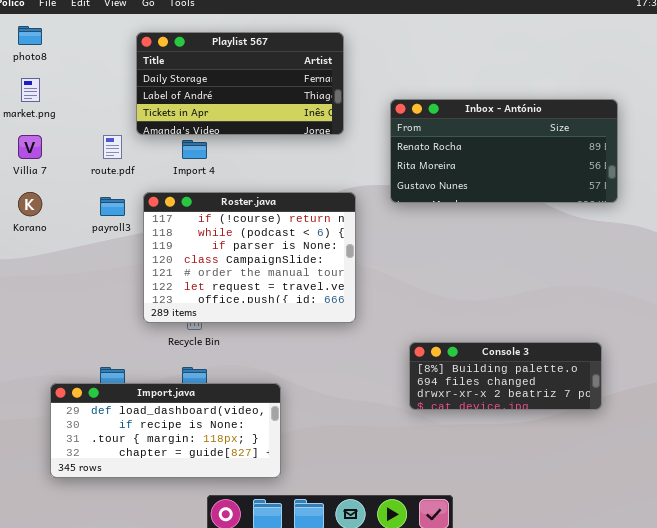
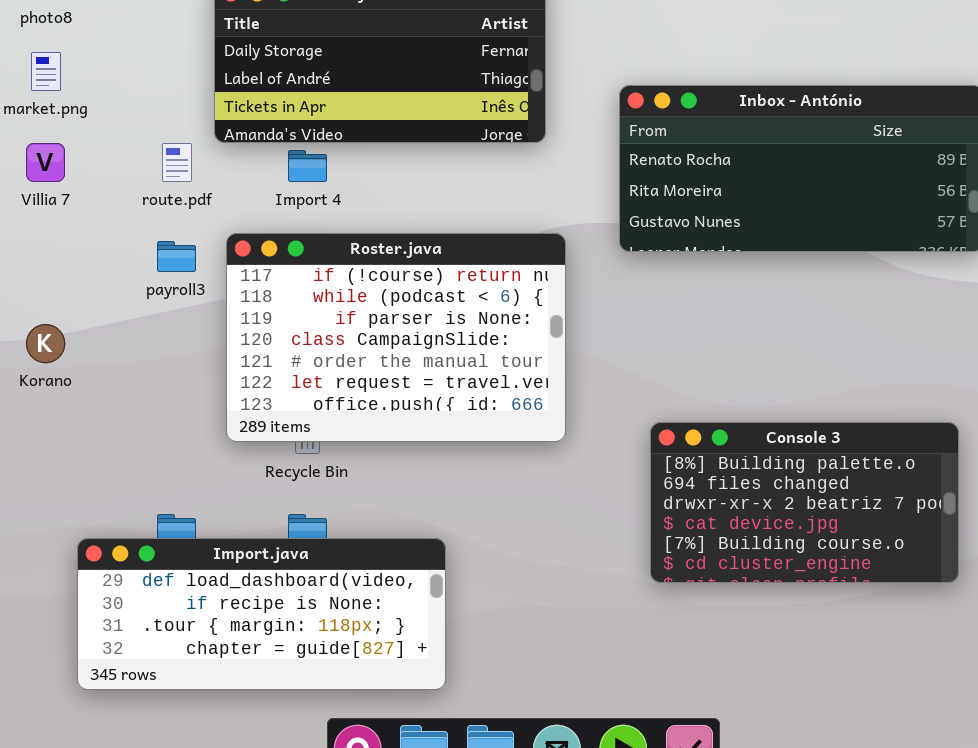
Korano: [18,192,42,216] -> [26,324,65,363], moved
Console 3: [409,342,602,410] -> [650,422,959,583], resized

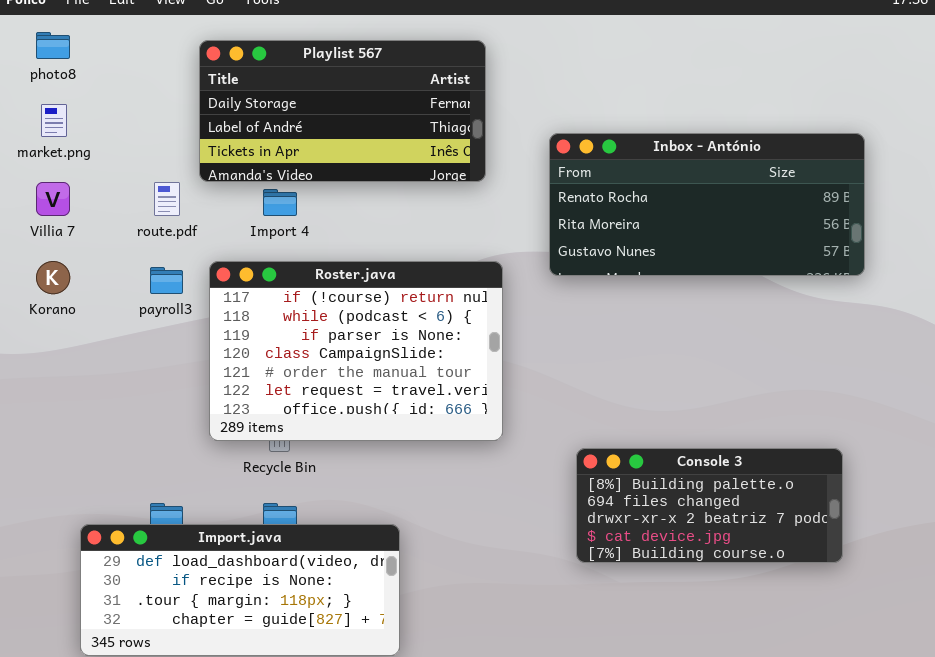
Korano: [26,324,65,363] -> [36,261,70,294], moved
Console 3: [650,422,959,583] -> [576,448,843,563], resized

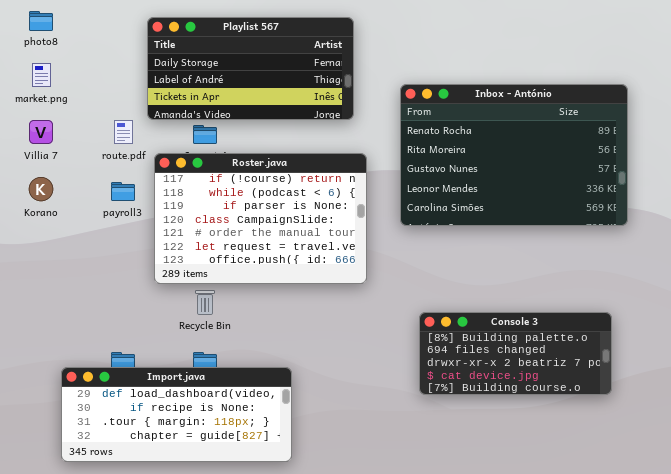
Inbox - António: [549,133,865,276] -> [400,84,628,226], resized
Roster.java: [209,261,503,441] -> [154,153,367,284], moved

